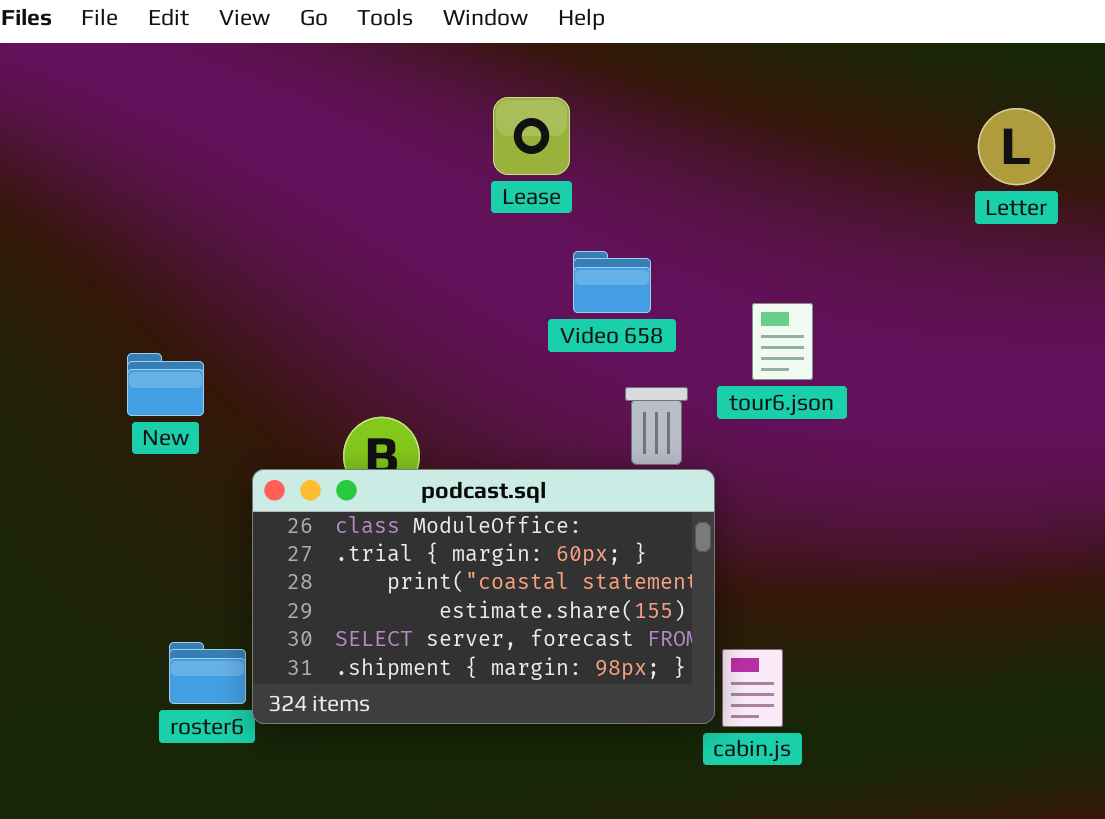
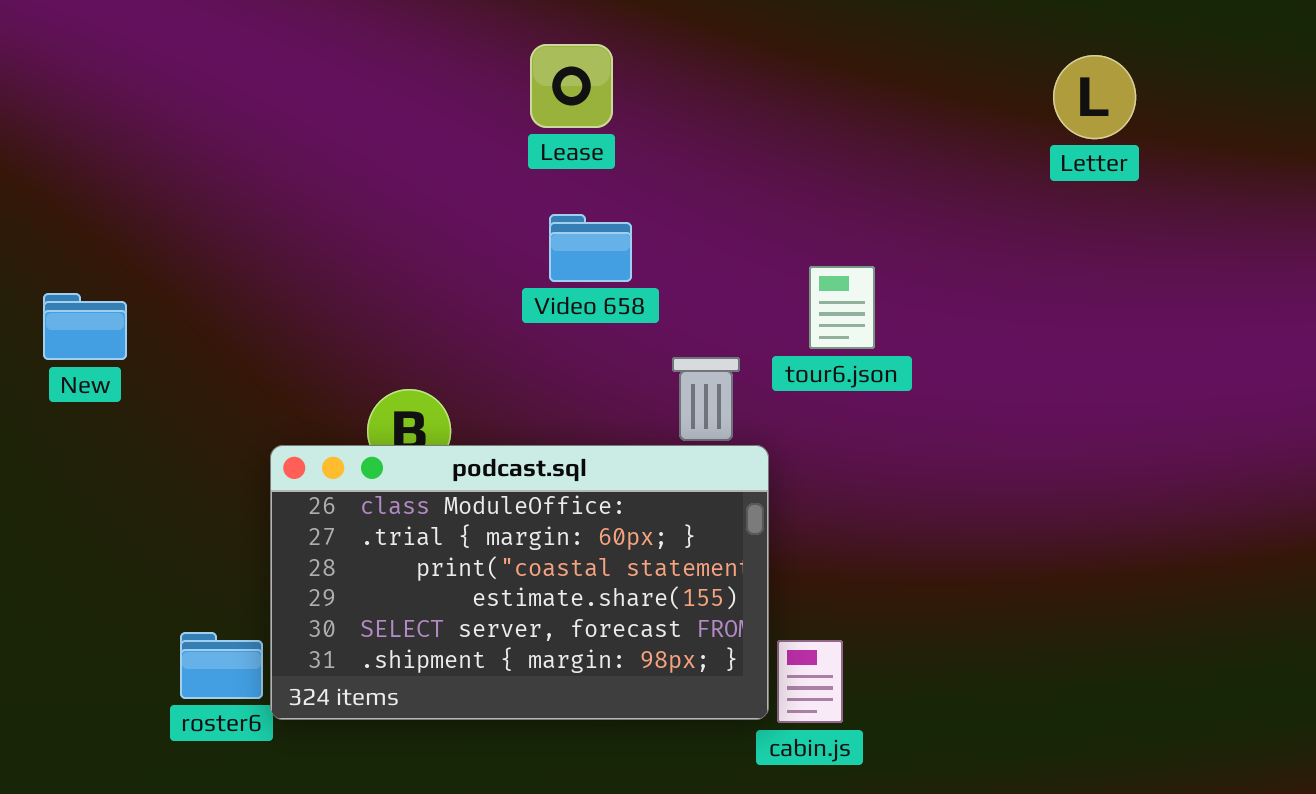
Video 658: [573,251,651,313] -> [549,214,632,282], moved
New: [127,353,204,416] -> [43,293,127,360], moved

